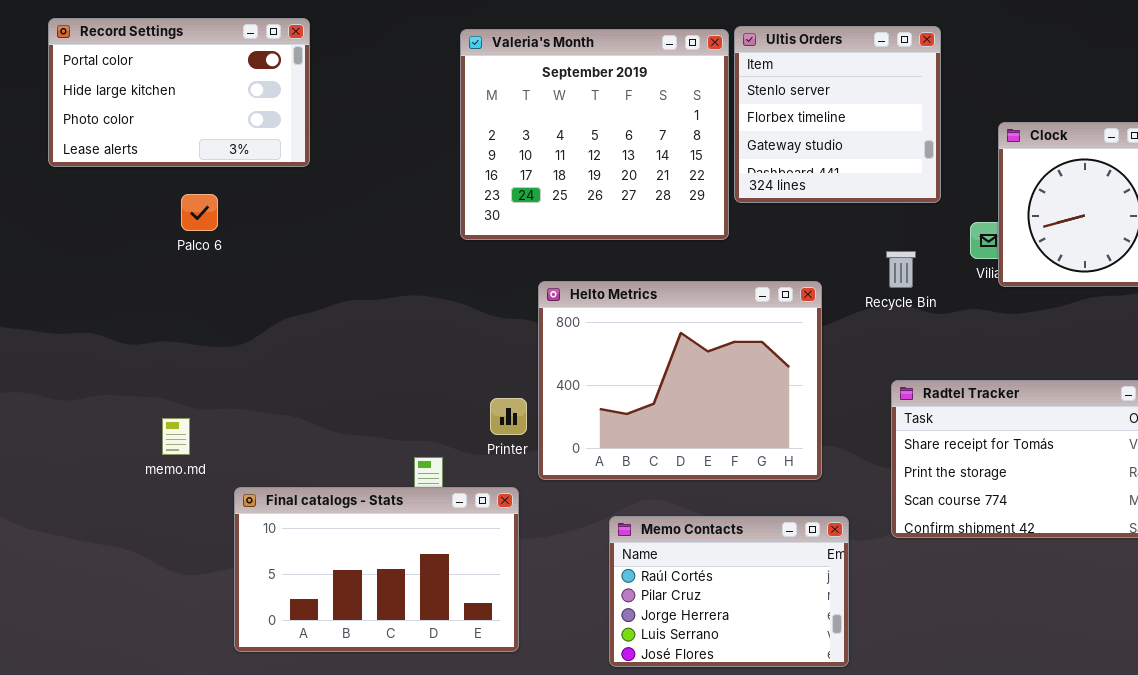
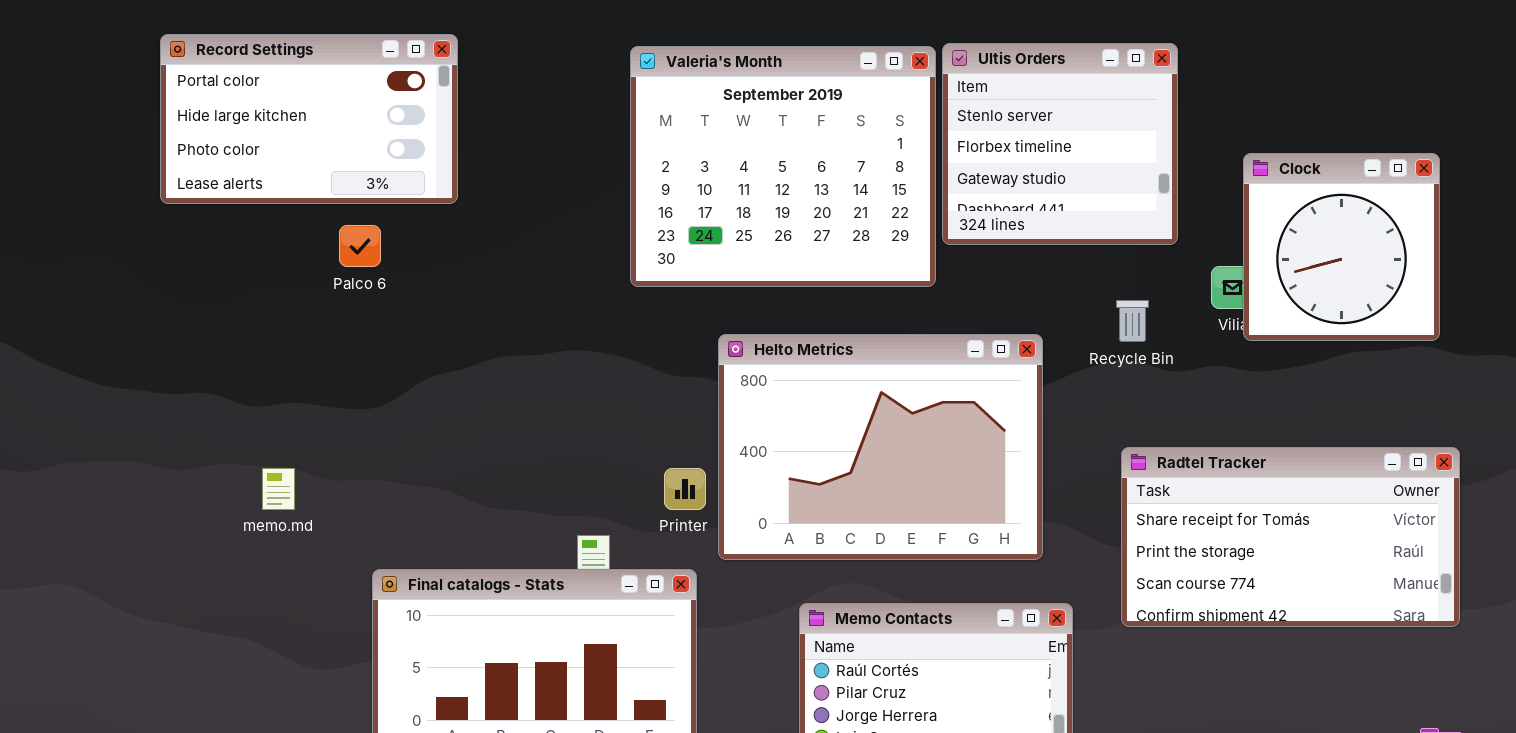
Palco 6: [181,194,218,231] -> [339,225,381,267], moved
memo.md: [162,418,190,455] -> [262,468,295,510], moved

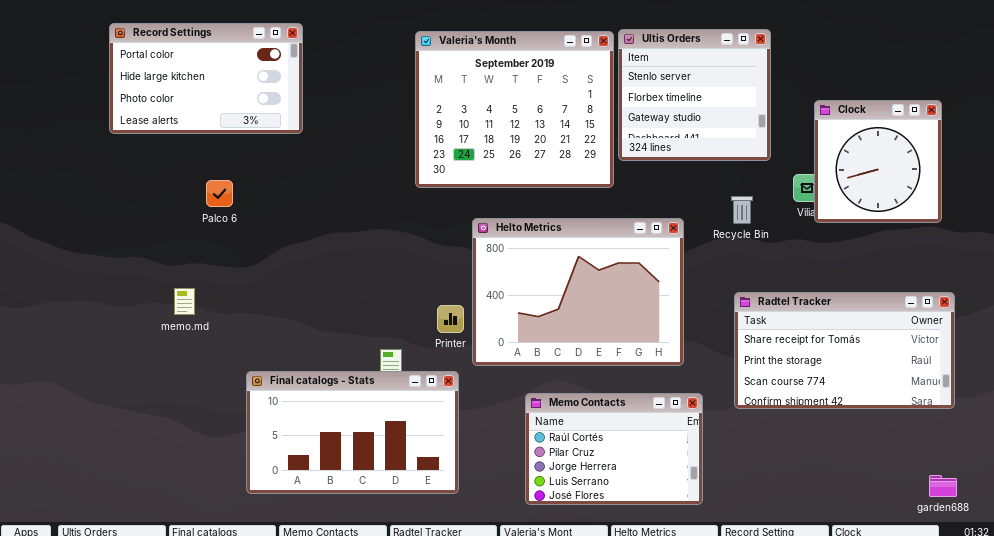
Palco 6: [339,225,381,267] -> [206,180,233,207], moved
memo.md: [262,468,295,510] -> [174,288,195,315], moved

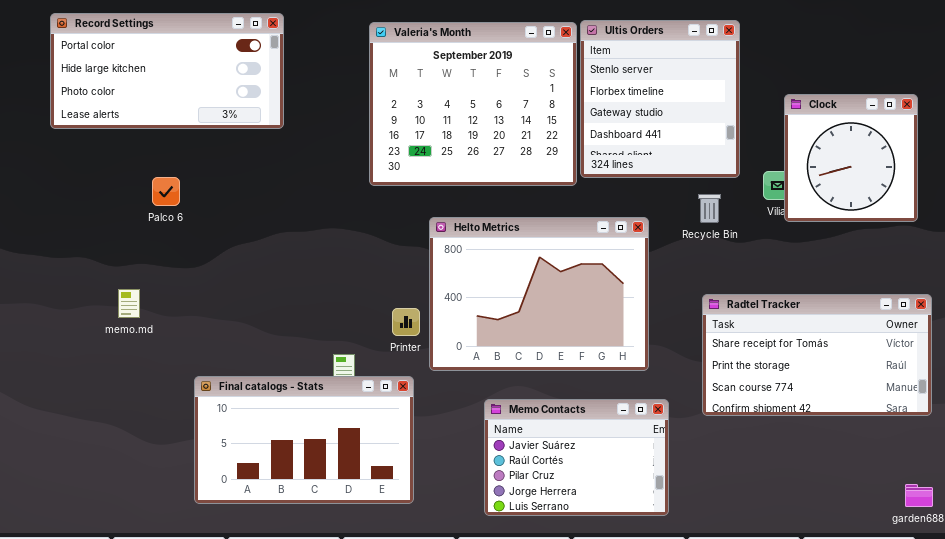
Record Settings: [109,23,303,134] -> [50,13,284,129], resized
Ultis Orders: [618,29,771,161] -> [580,20,740,178], resized
Memo Contacts: [525,393,703,505] -> [484,399,669,516], scrolled up 1 row

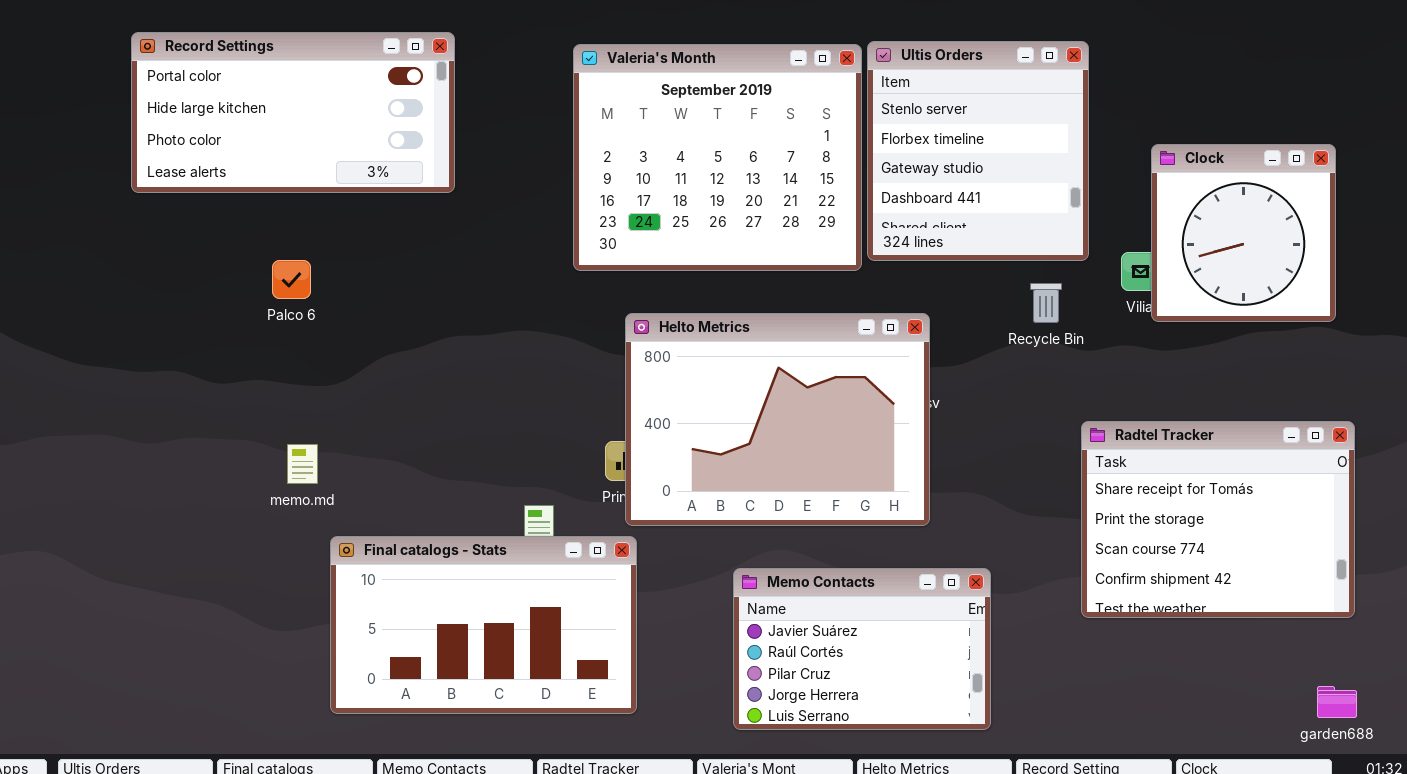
Helto Metrics: [429,217,649,371] -> [625,313,930,526], moved
memo.md: [118,289,140,318] -> [287,444,318,484], moved
Radtel Tracker: [702,294,932,416] -> [1081,421,1355,618], resized

